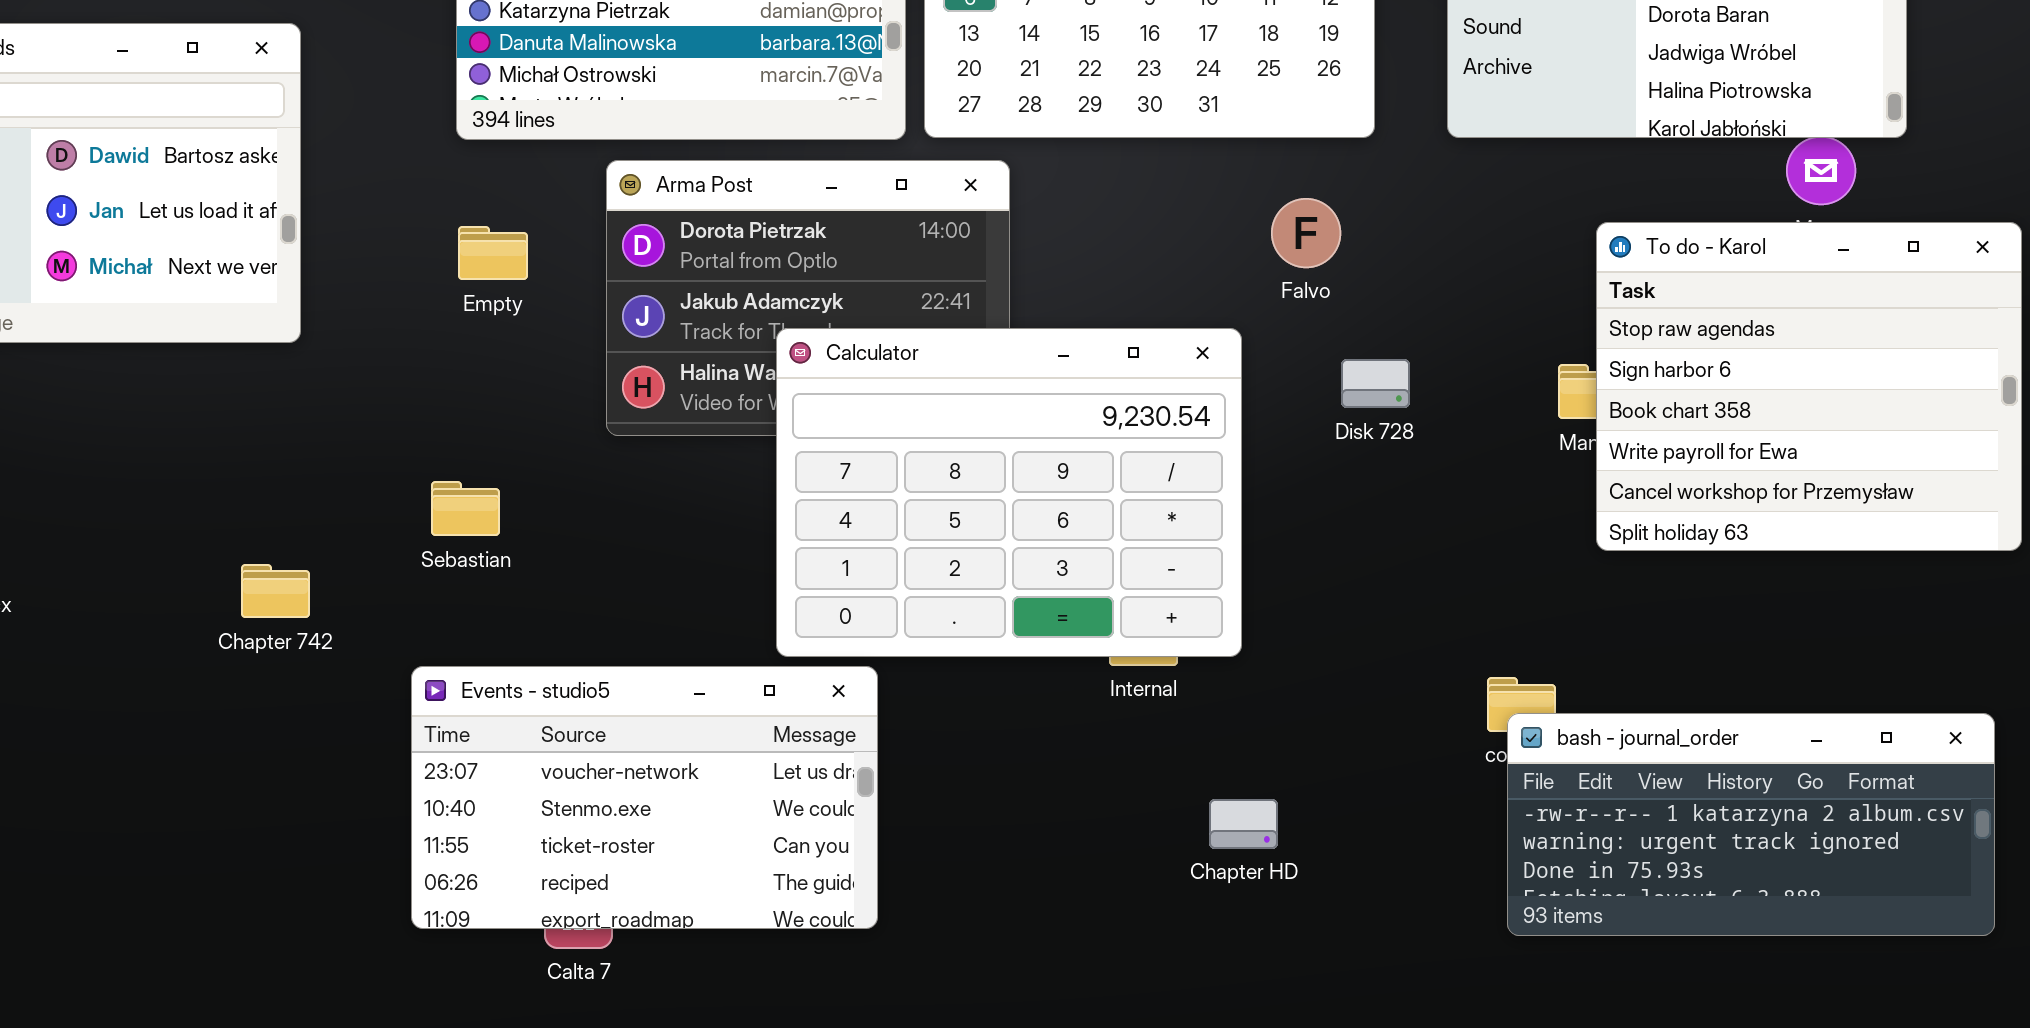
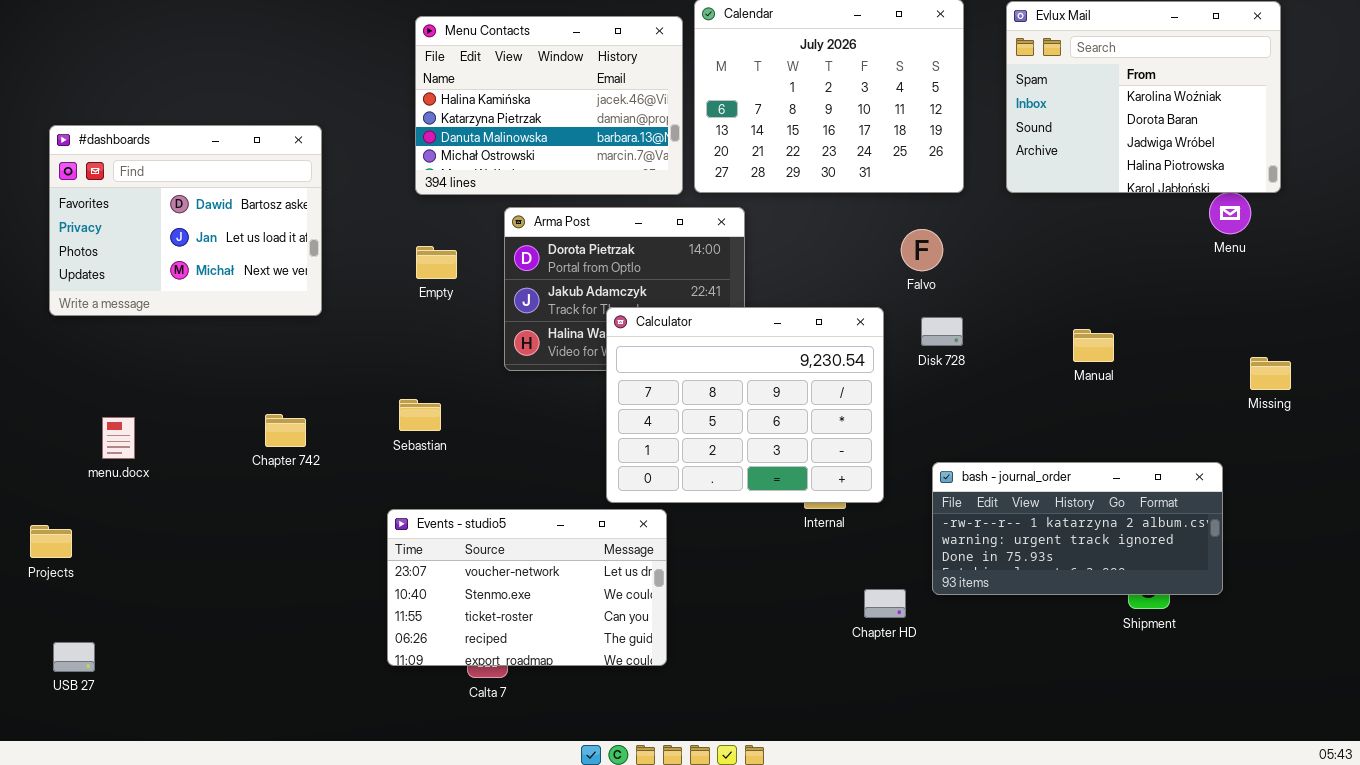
To do - Karol: [1596,222,2022,551] -> none, closed
Disk 728: [1341,359,1410,408] -> [921,317,963,346], moved
Chapter 742: [241,564,310,618] -> [265,414,306,447], moved
bash - journal_order: [1507,713,1995,936] -> [932,462,1223,595], moved

